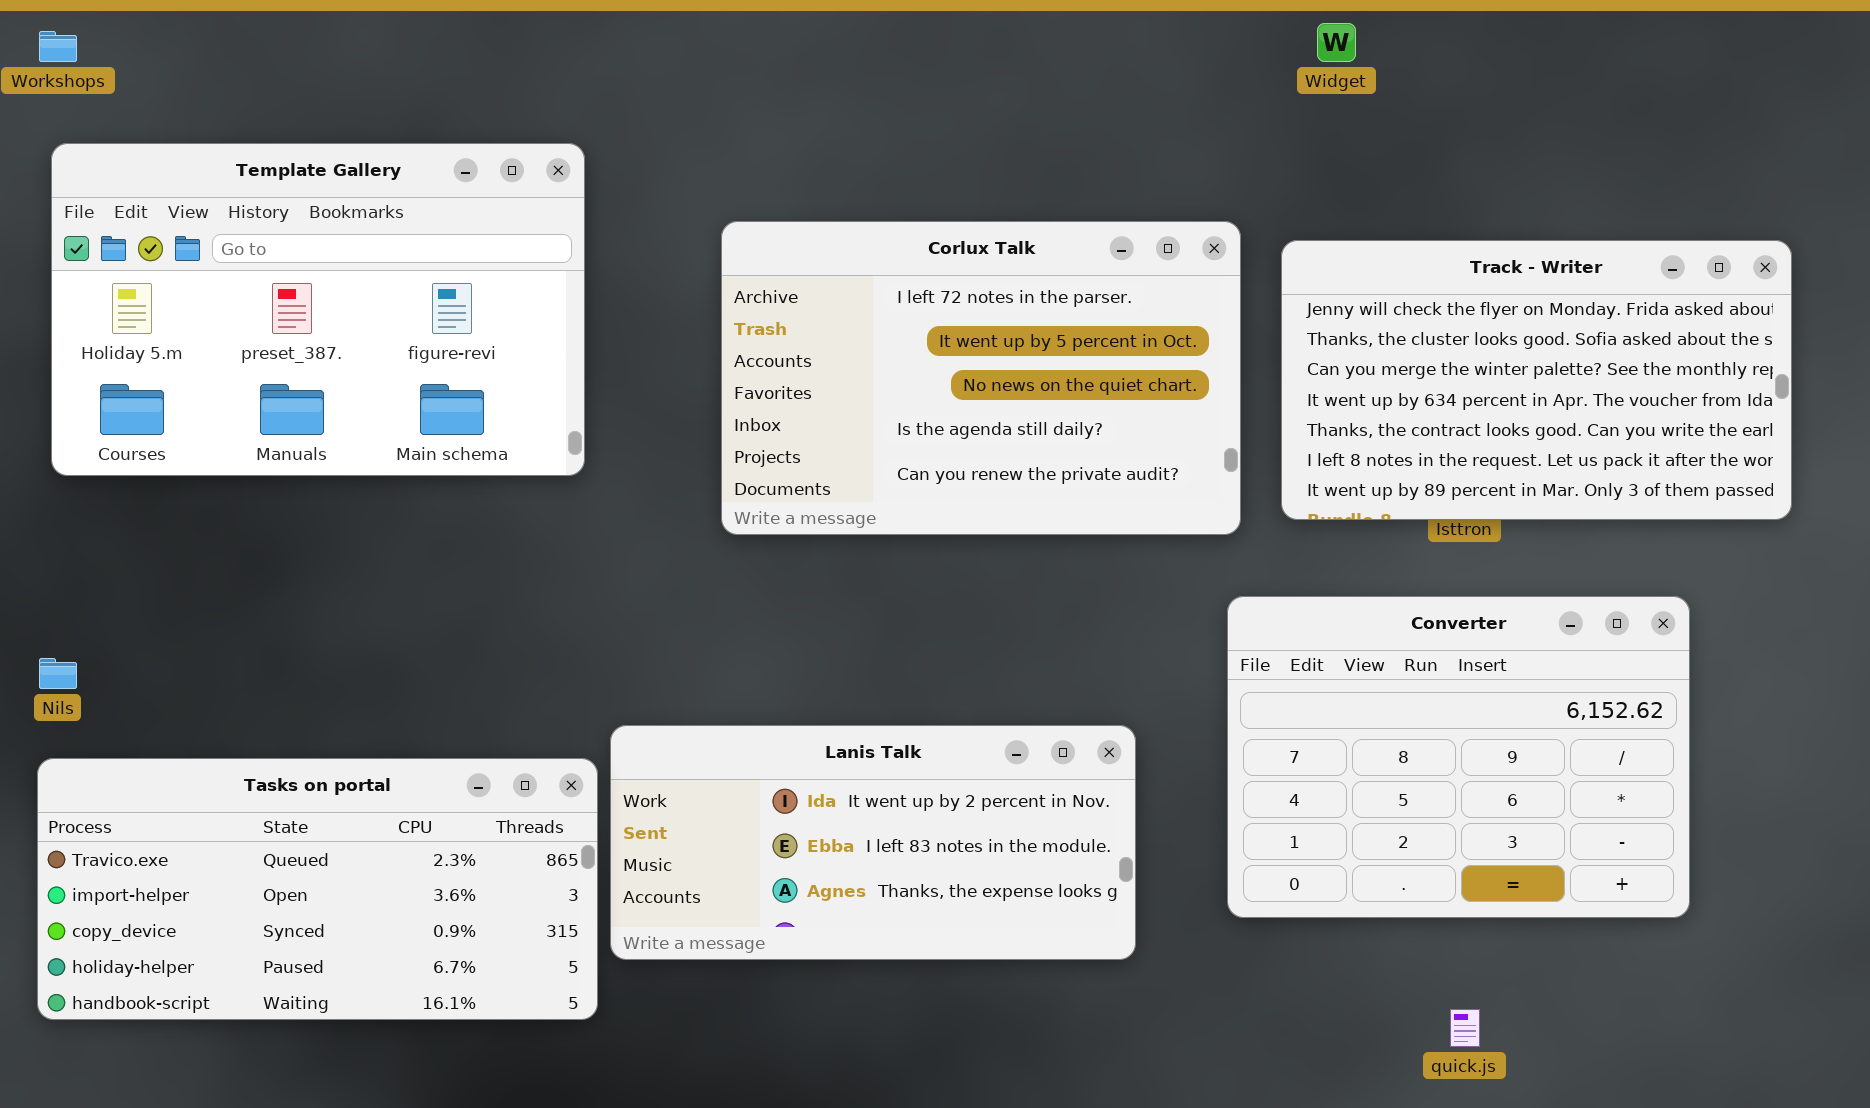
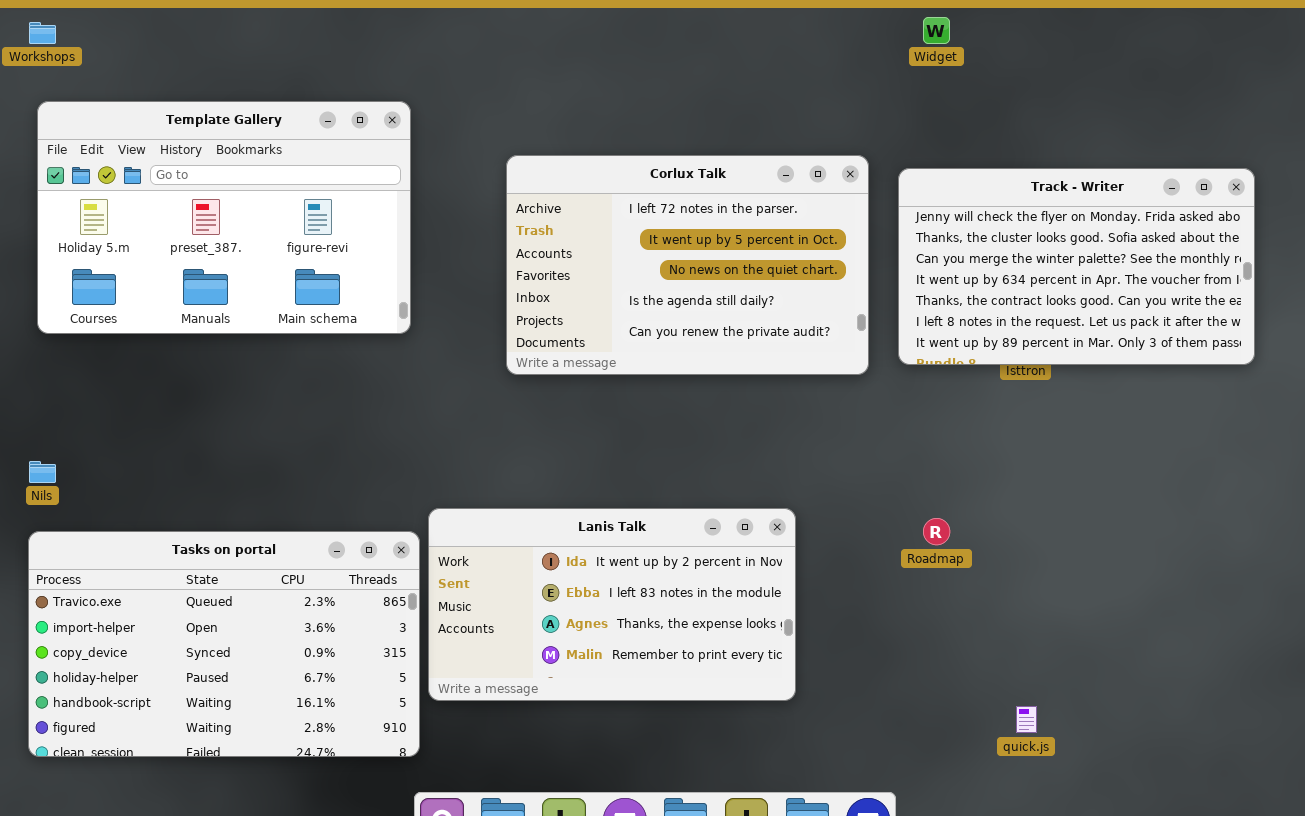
Converter: [1227,596,1690,918] -> none, closed
Lanis Talk: [610,725,1136,960] -> [428,508,796,701], resized
Tasks on portal: [37,758,598,1020] -> [28,531,420,757], resized

